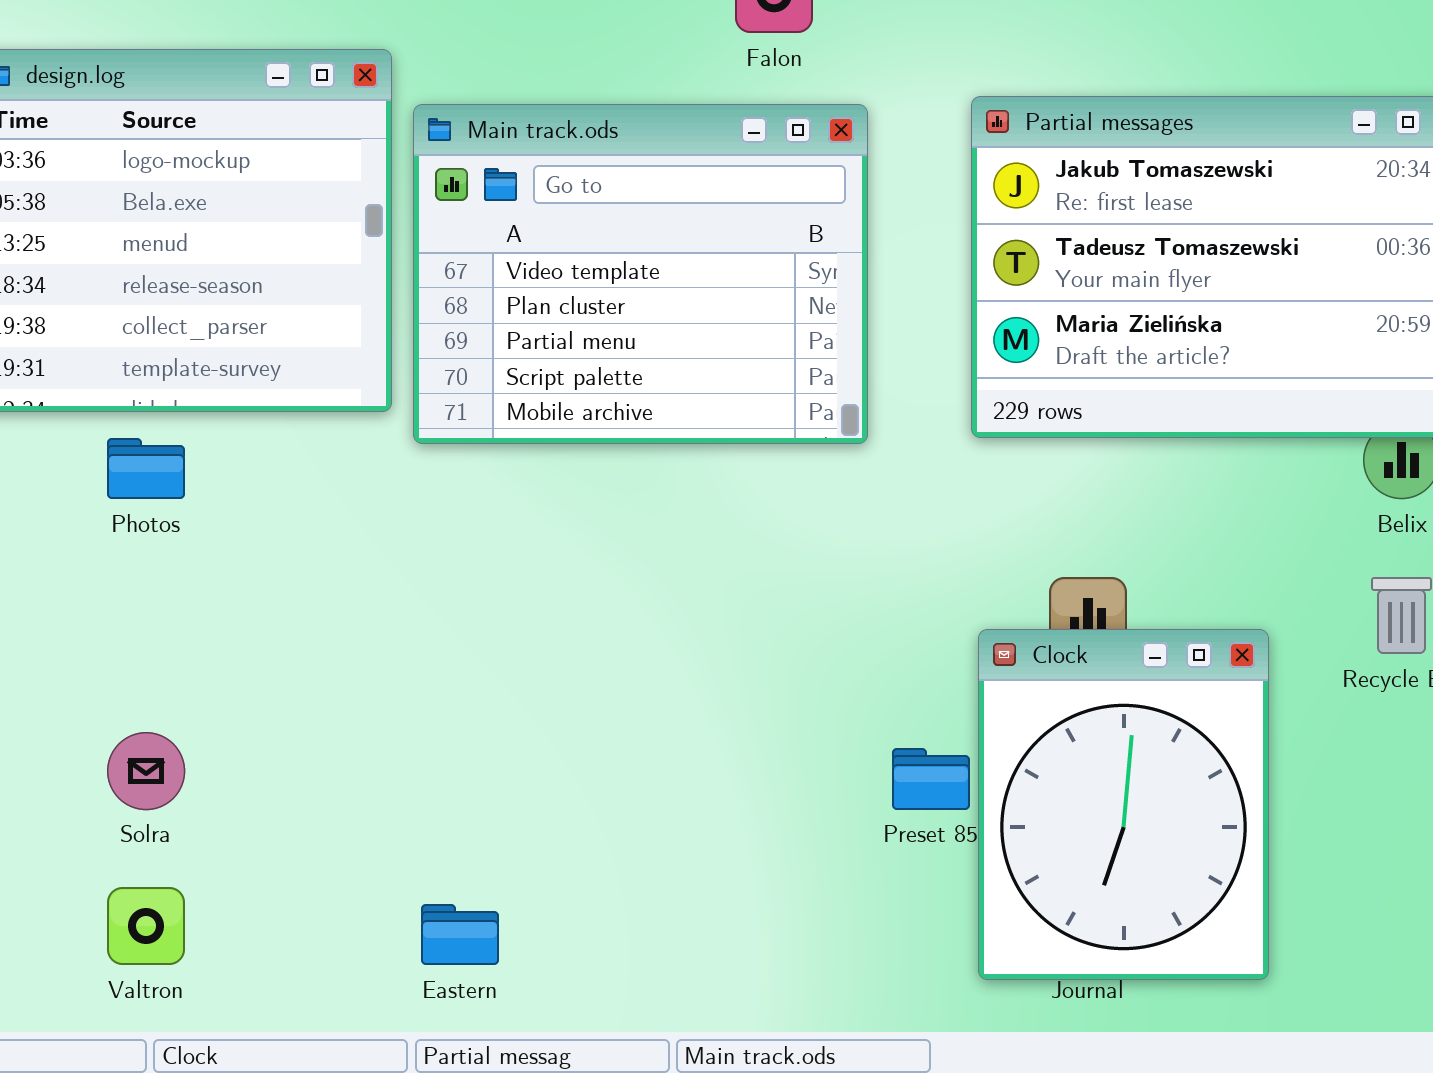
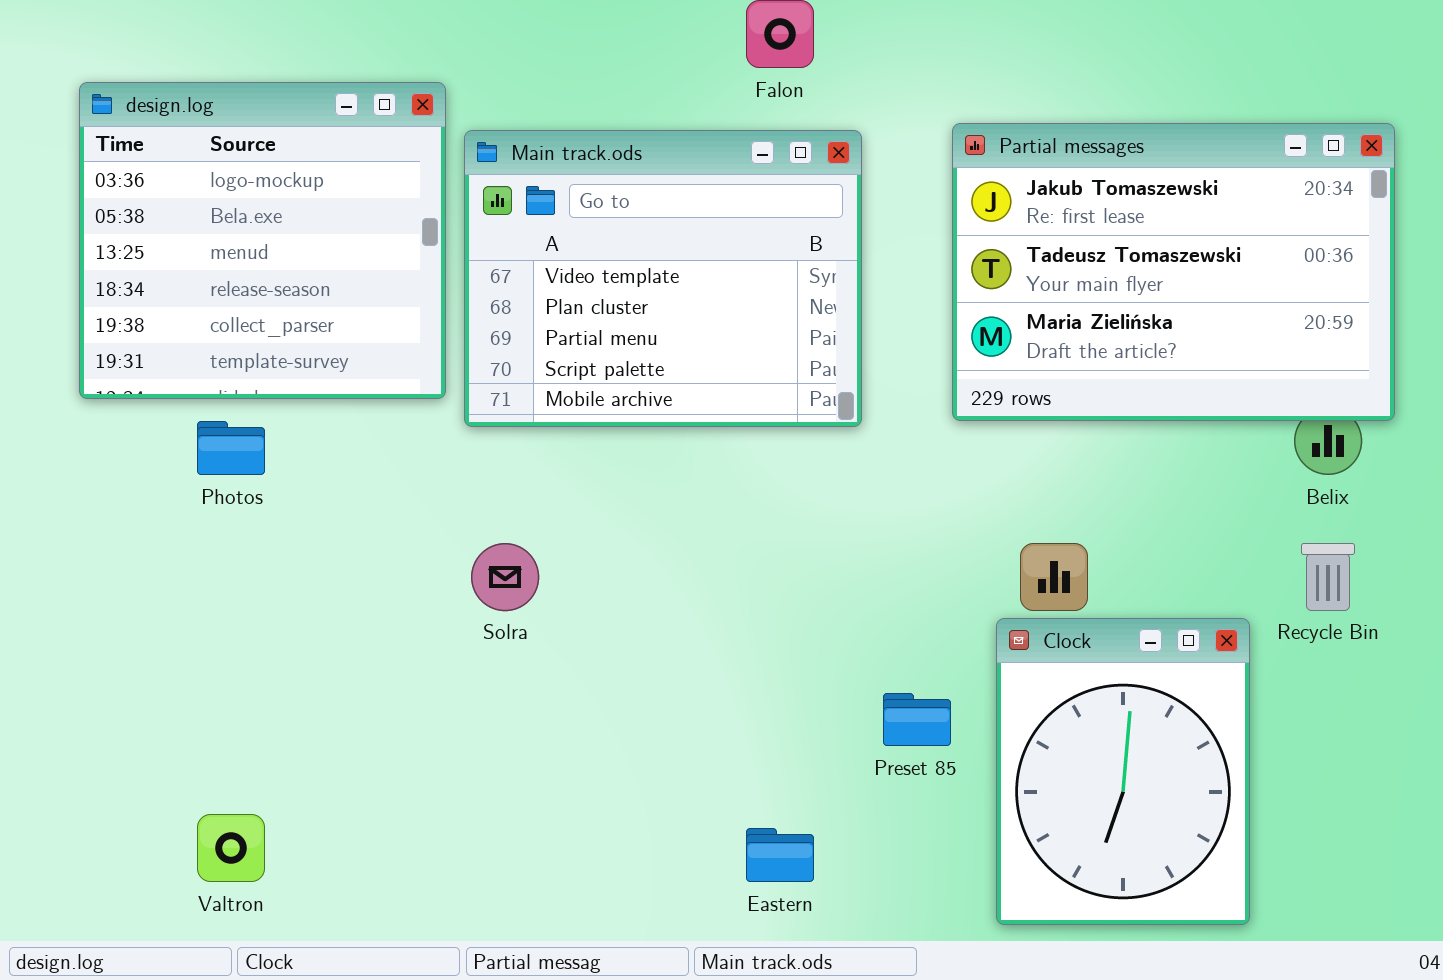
Clock: [978,629,1269,980] -> [996,618,1250,925], moved
Solra: [107,732,185,810] -> [471,543,539,611], moved
Eastern: [421,904,499,965] -> [746,828,814,882], moved

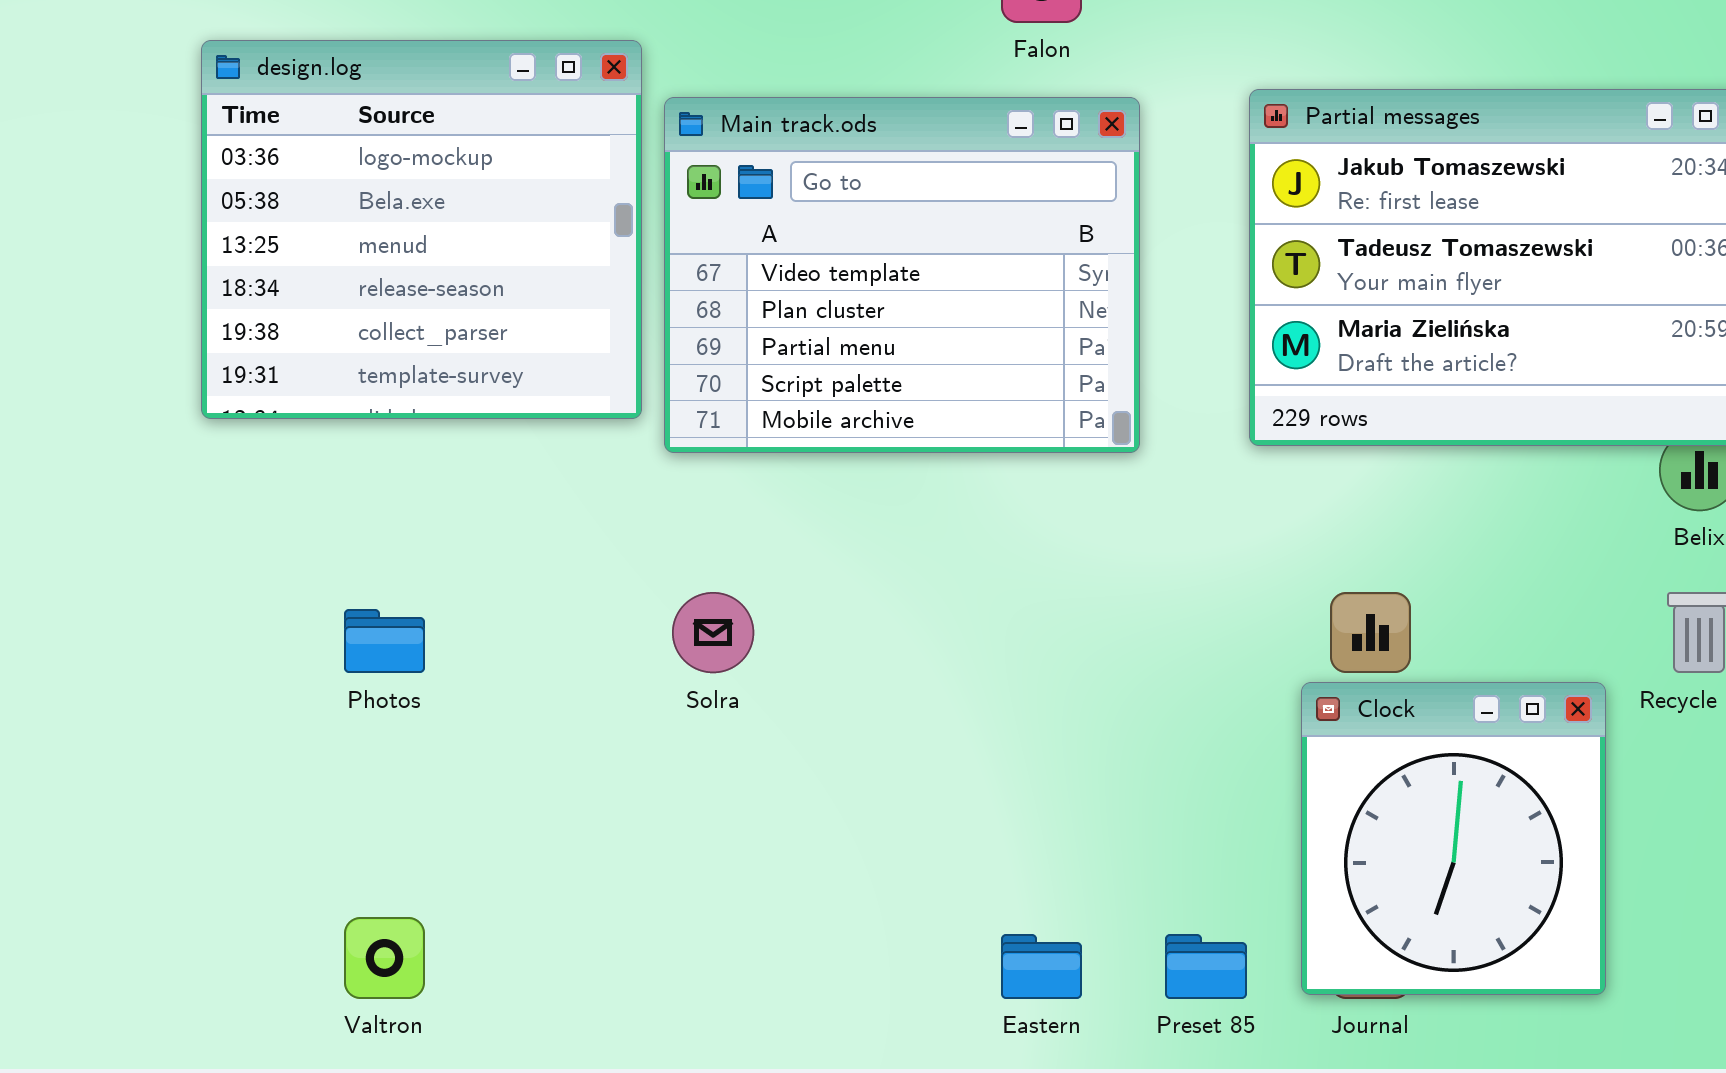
Photos: [197,421,265,475] -> [344,609,425,673], moved
Clock: [996,618,1250,925] -> [1301,682,1606,995], resized
Preset 85: [883,693,951,746] -> [1165,934,1247,999], moved

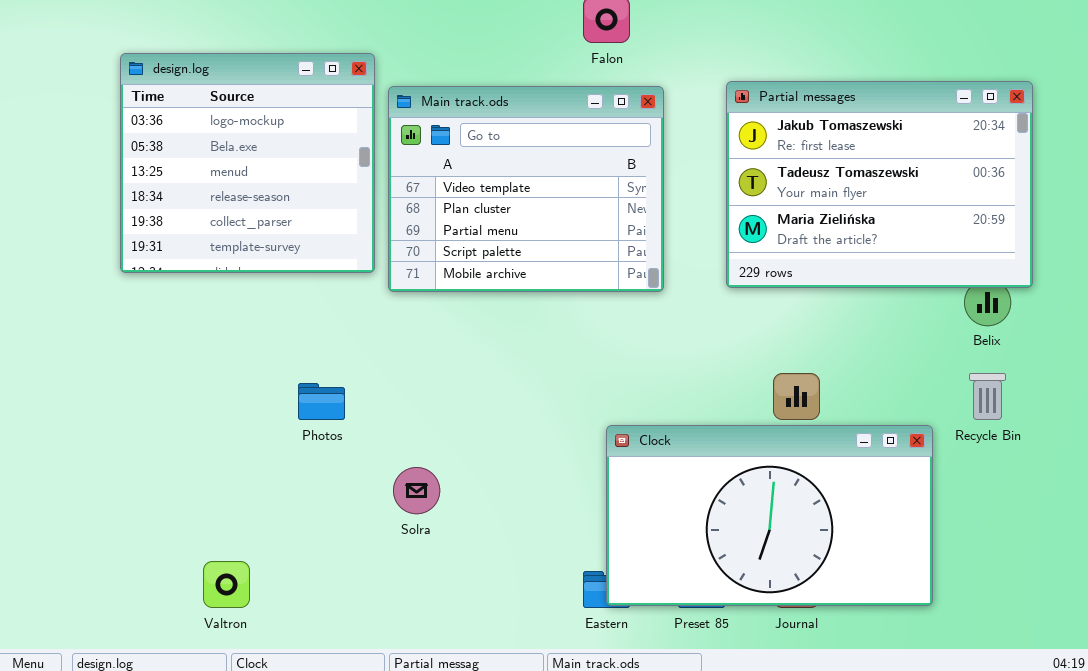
Solra: [672,592,754,673] -> [393,467,440,514], moved
Photos: [344,609,425,673] -> [298,383,345,420], moved
Clock: [1301,682,1606,995] -> [606,425,933,606], resized

